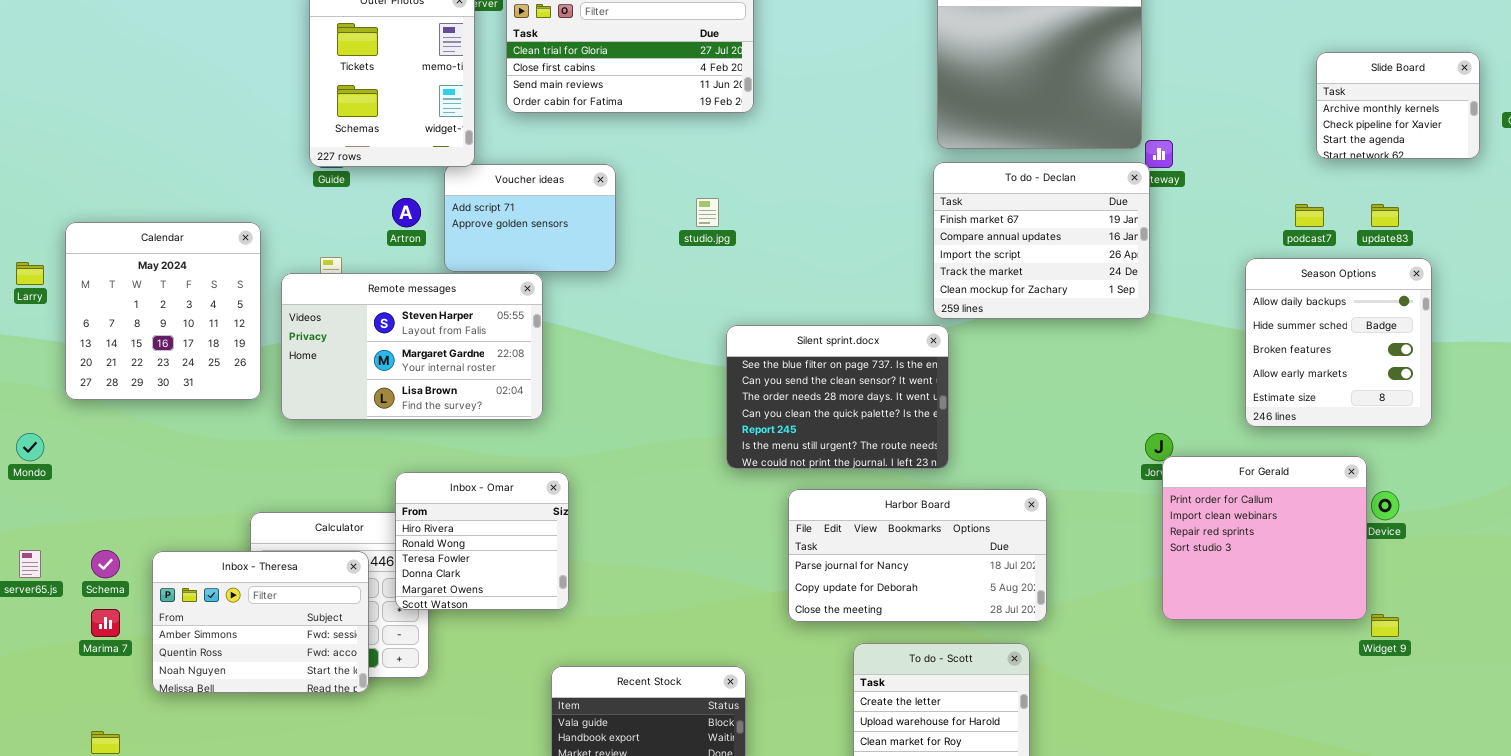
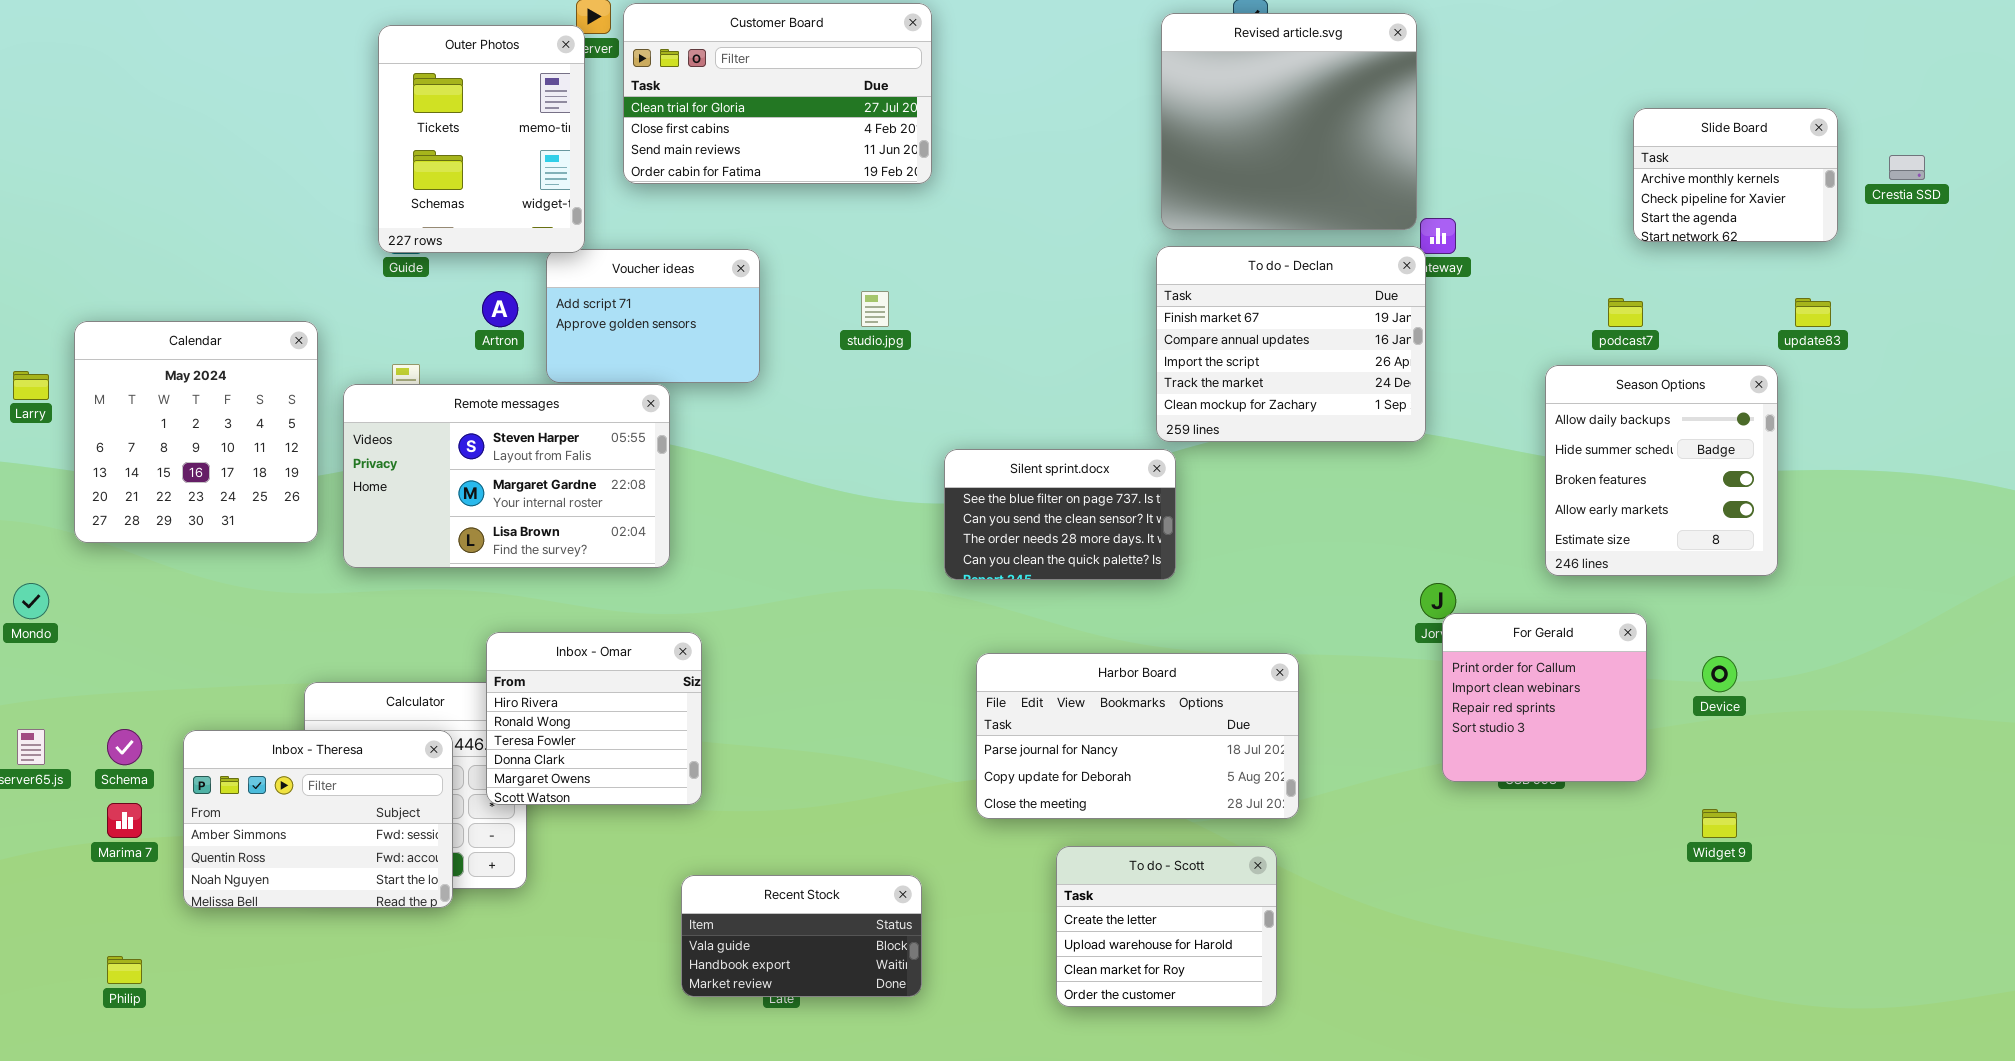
update83: [1371,204,1399,227] -> [1795,298,1831,327], moved
Silent sprint.docx: [726,325,949,469] -> [944,449,1176,580], resized
For Gerald: [1162,456,1367,620] -> [1442,613,1647,782], resized

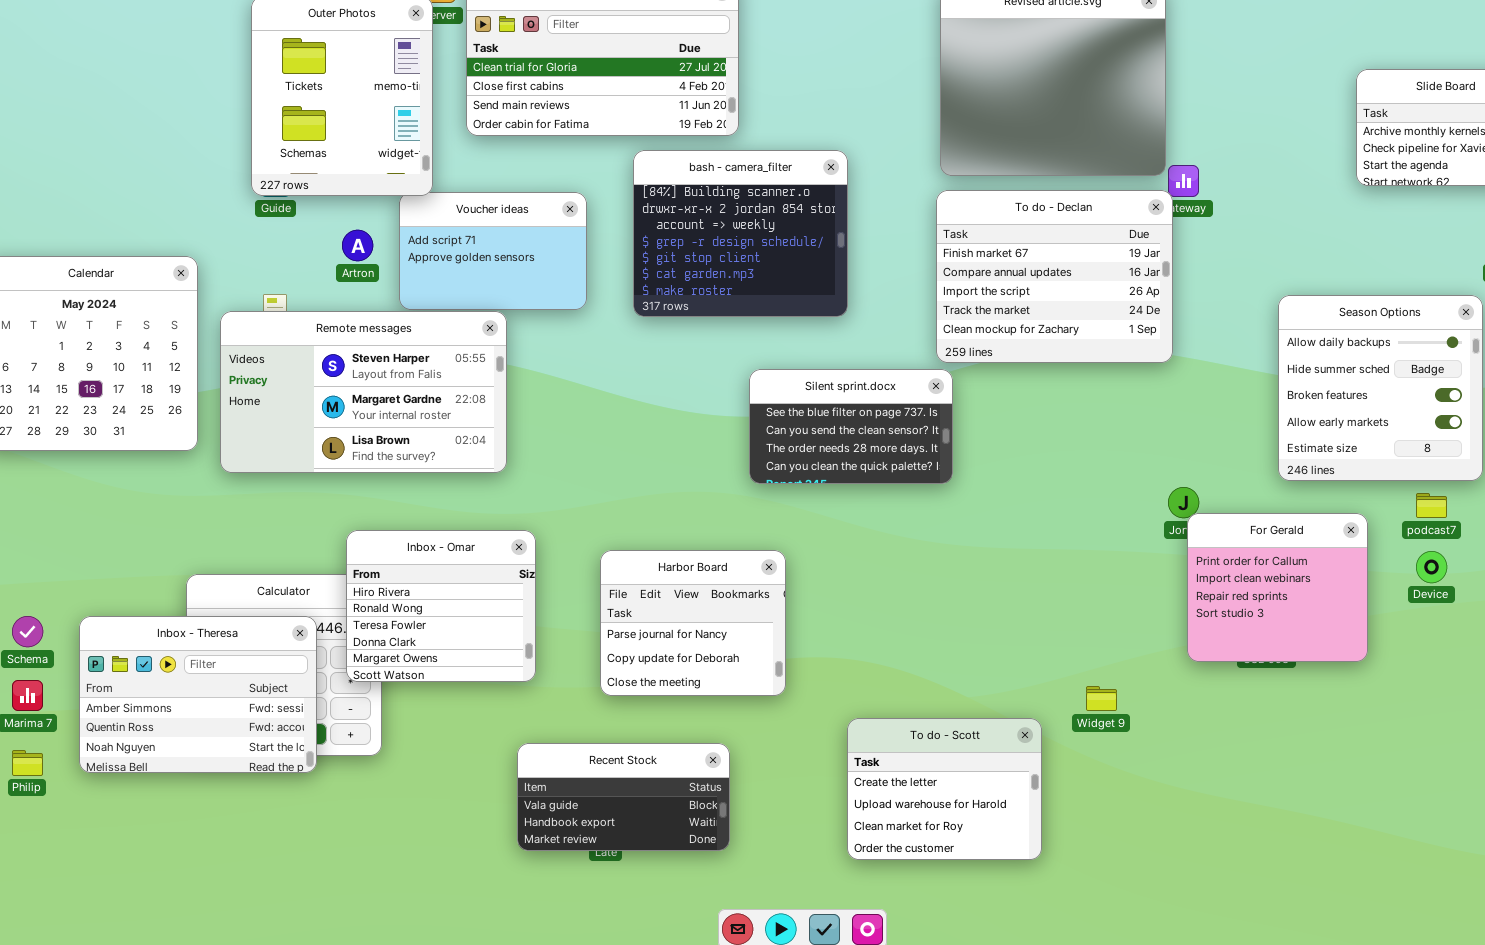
bash - camera_filter: none -> [633,150,848,317], opened
podcast7: [1608,298,1643,327] -> [1416,493,1447,518], moved
Harbor Board: [976,653,1299,819] -> [600,550,786,696], moved, resized
Widget 9: [1702,809,1737,838] -> [1086,686,1117,711], moved
Philip: [107,956,142,984] -> [12,750,43,776], moved

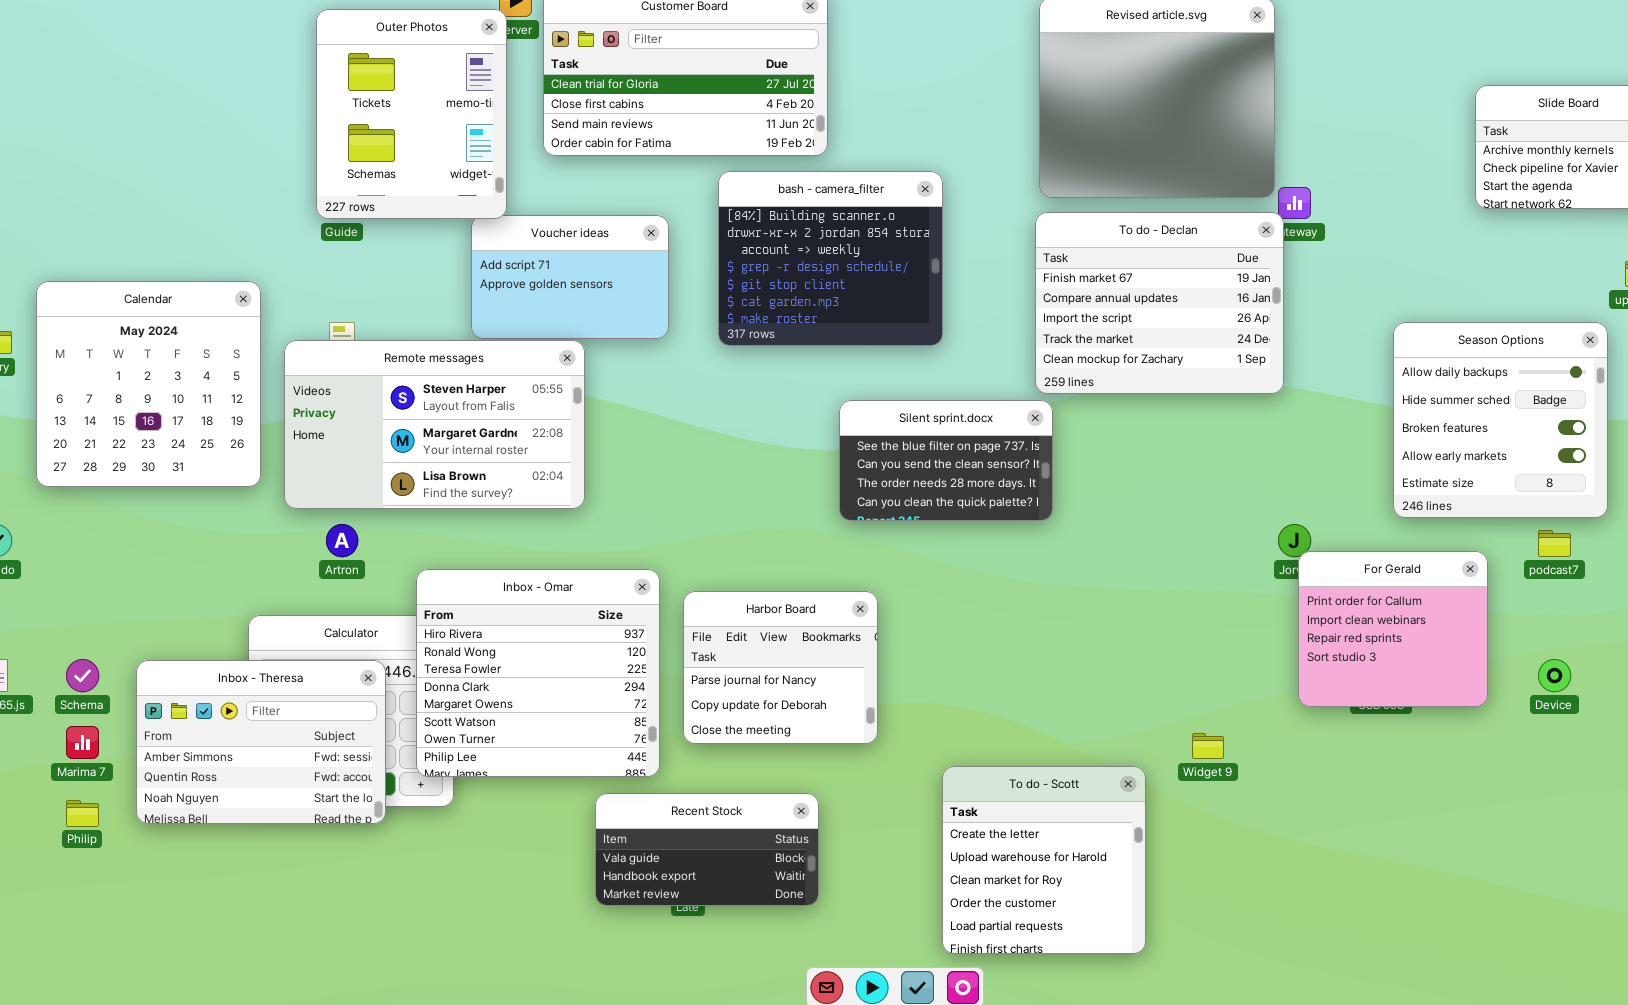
Artron: [342,230,373,261] -> [326,524,358,557], moved
Inbox - Omar: [346,530,536,682] -> [416,569,660,777], resized
Device: [1416,551,1447,583] -> [1538,659,1571,692], moved
To do - Scott: [847,718,1042,860] -> [942,766,1146,954], resized

